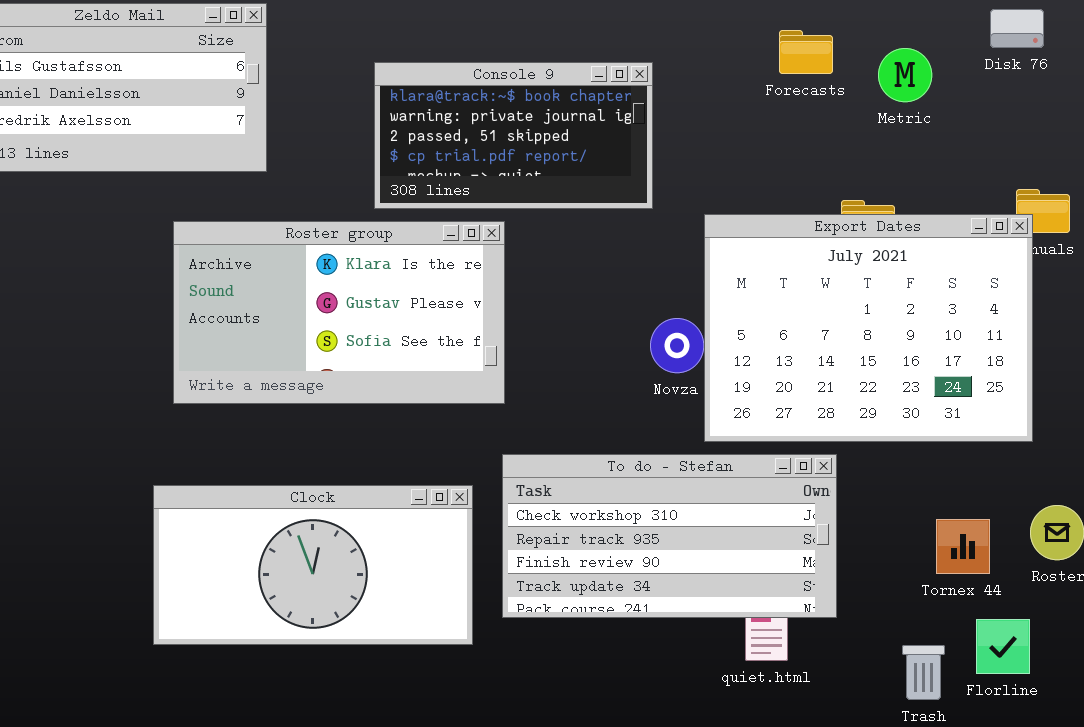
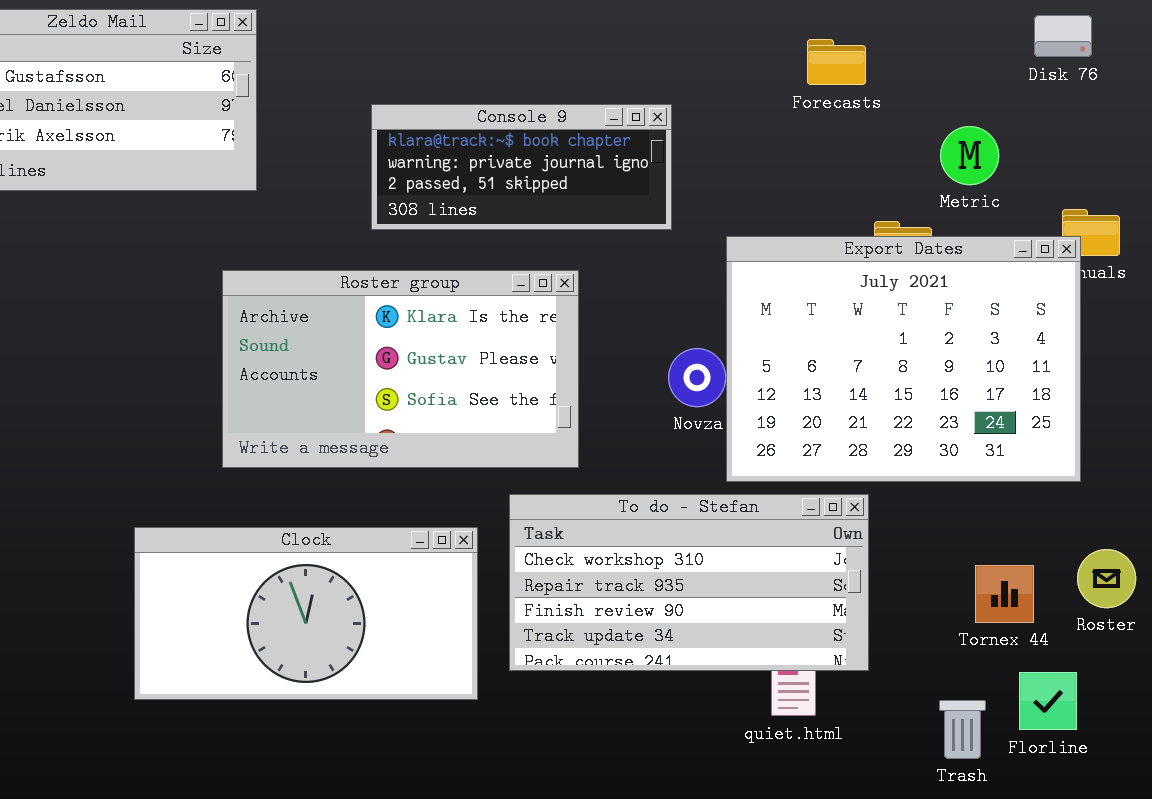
Metric: [878,48,932,102] -> [940,126,999,185], moved
Console 9: [374,62,653,209] -> [371,104,672,230], resized
Roster group: [173,221,505,404] -> [222,270,579,468], moved

